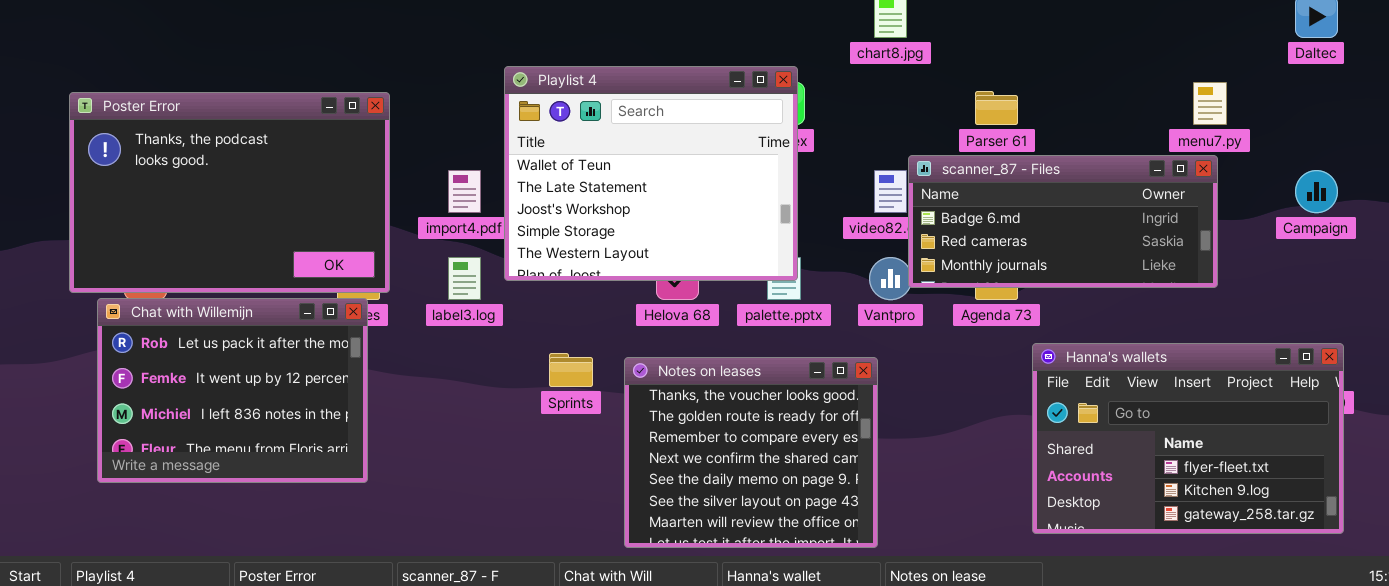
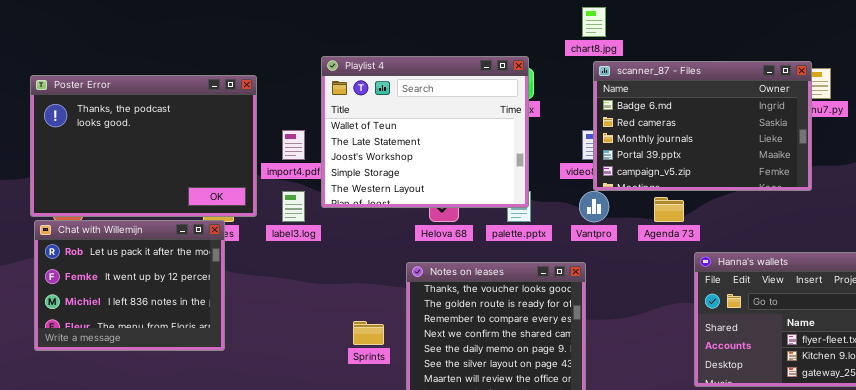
Poster Error: [69,92,390,293] -> [30,75,257,217], moved
scanner_87 - Files: [908,155,1218,288] -> [593,61,812,191], moved, resized
Sprints: [549,353,593,387] -> [353,321,384,345], moved

